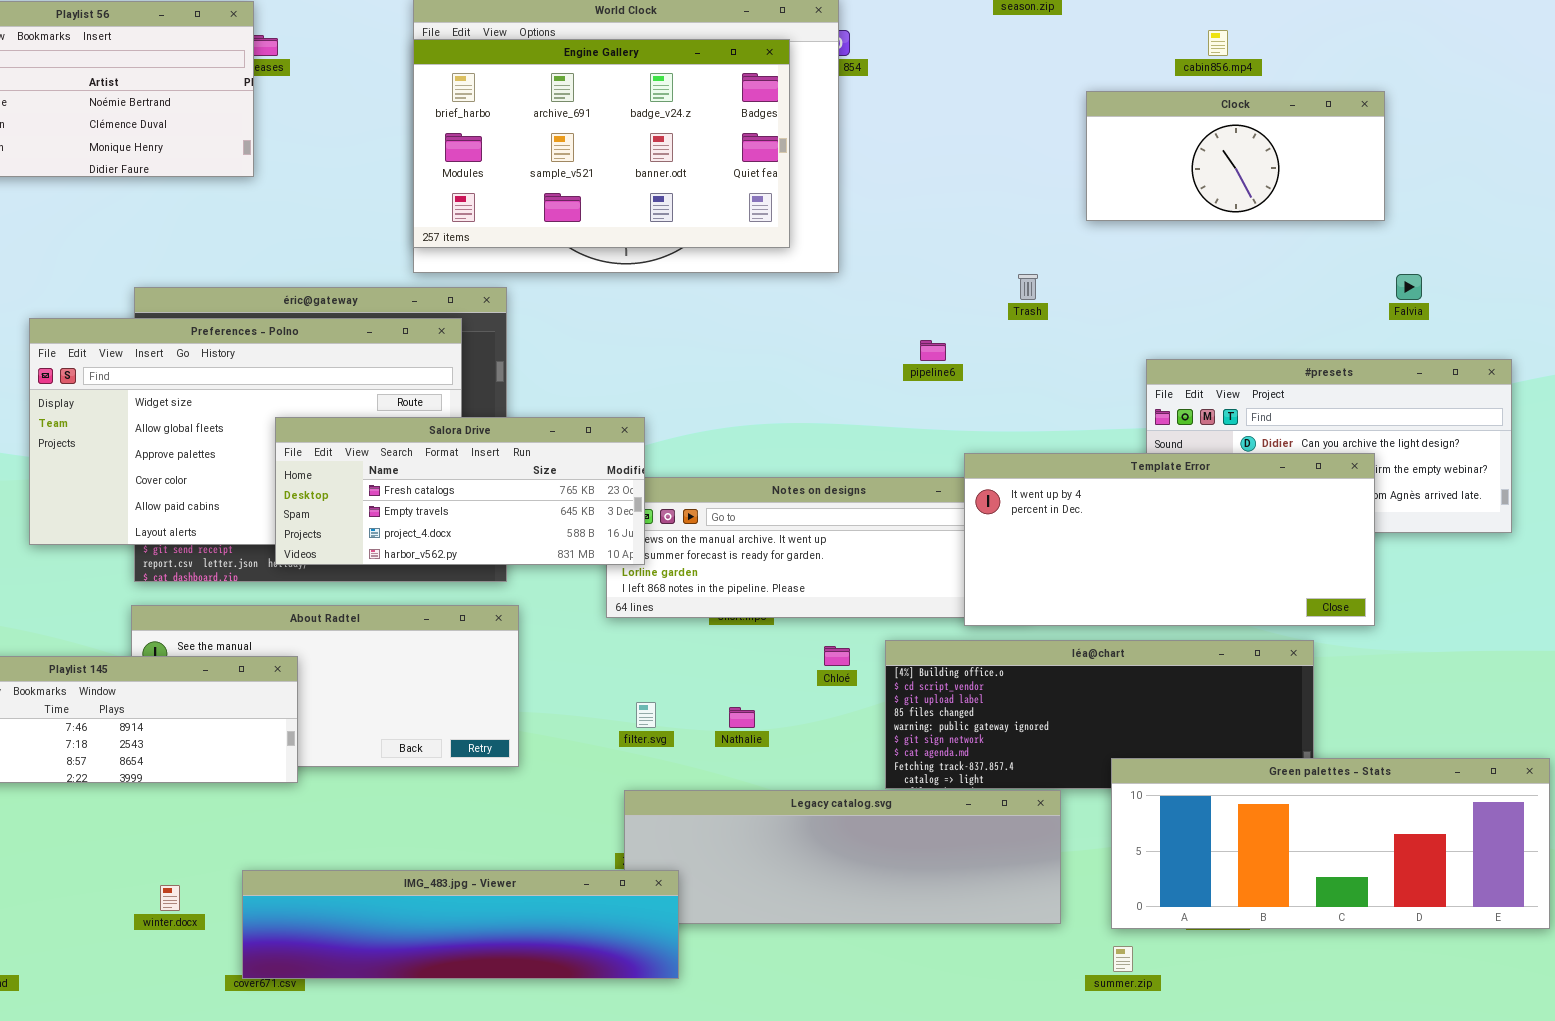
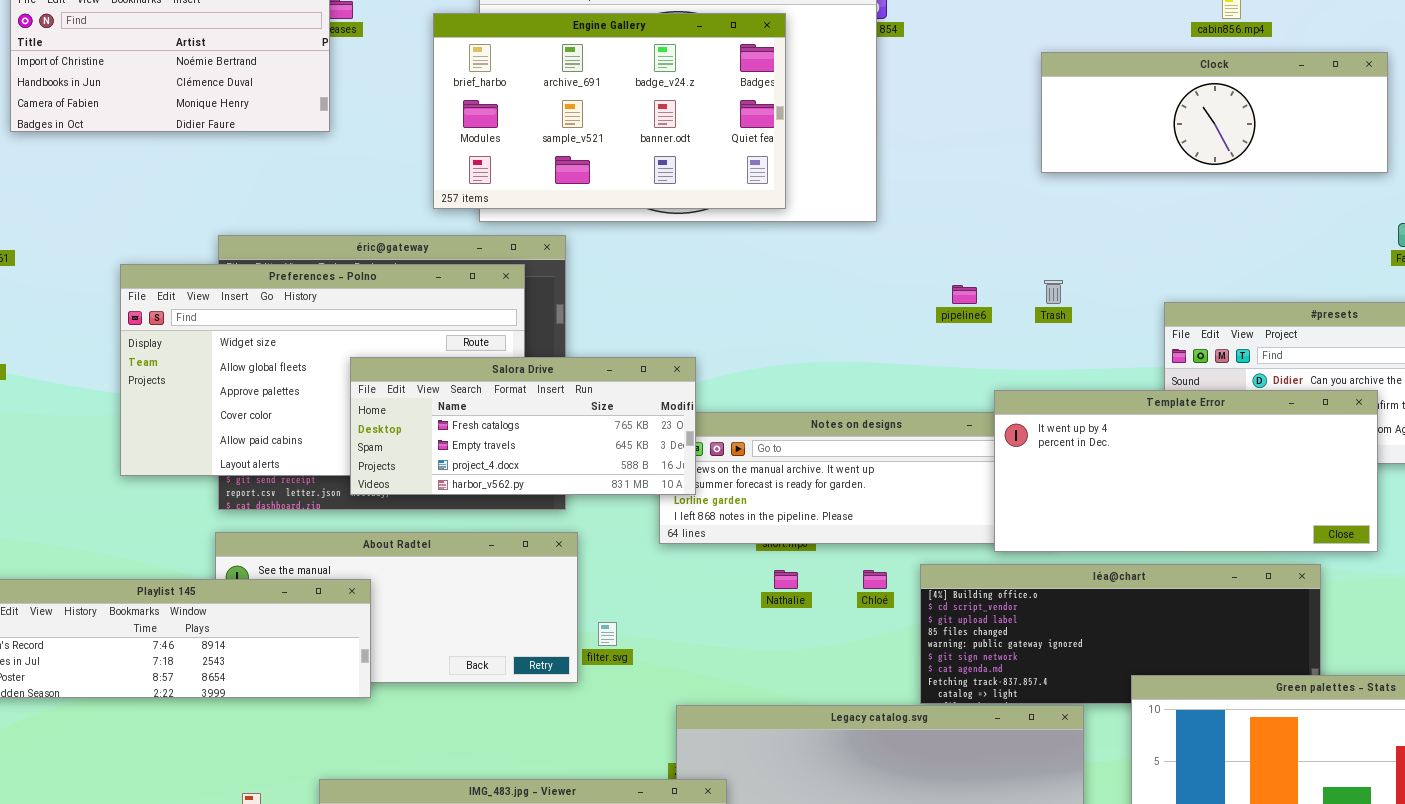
Engine Gallery: [413,39,790,248] -> [433,13,786,209], moved
Clock: [1086,91,1385,221] -> [1041,52,1388,173], resized
Trash: [1018,274,1038,300] -> [1044,280,1063,304], moved
filter.svg: [636,702,656,728] -> [598,622,617,646], moved
Nathalie: [729,707,755,728] -> [774,570,798,589], moved

